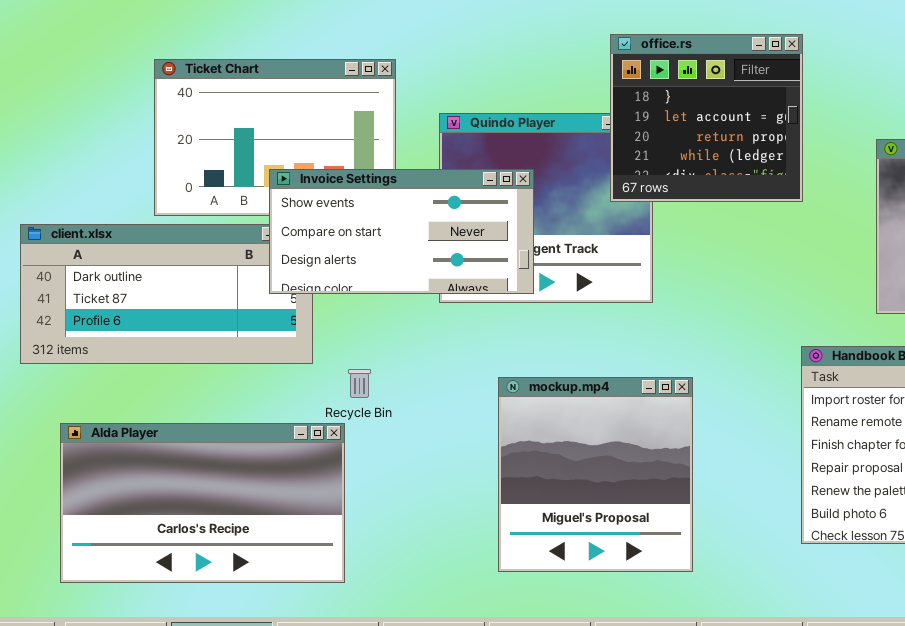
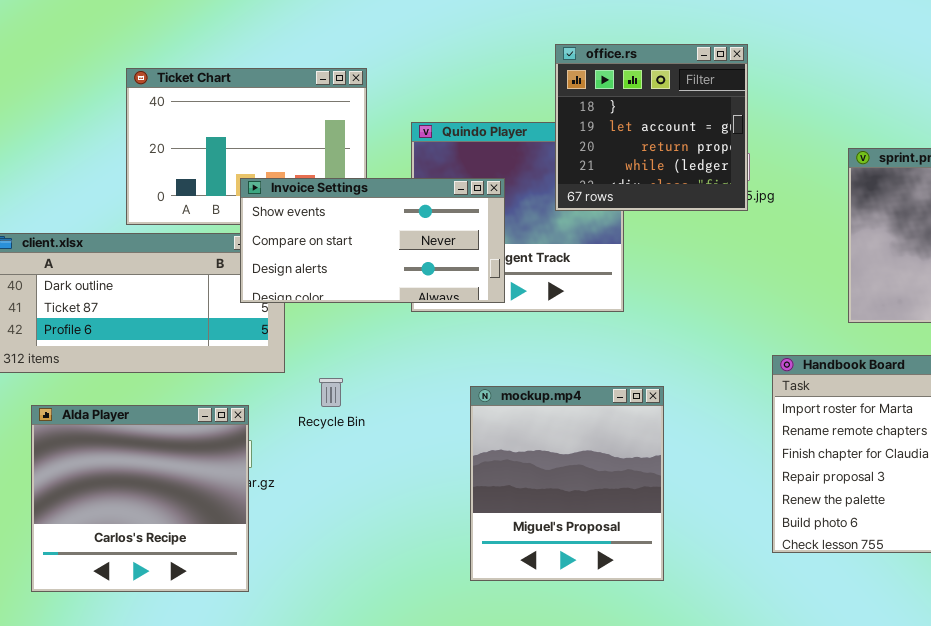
office.rs: [610,34,803,202] -> [555,44,748,211], moved
Alda Player: [60,423,345,583] -> [31,405,249,592], resized

